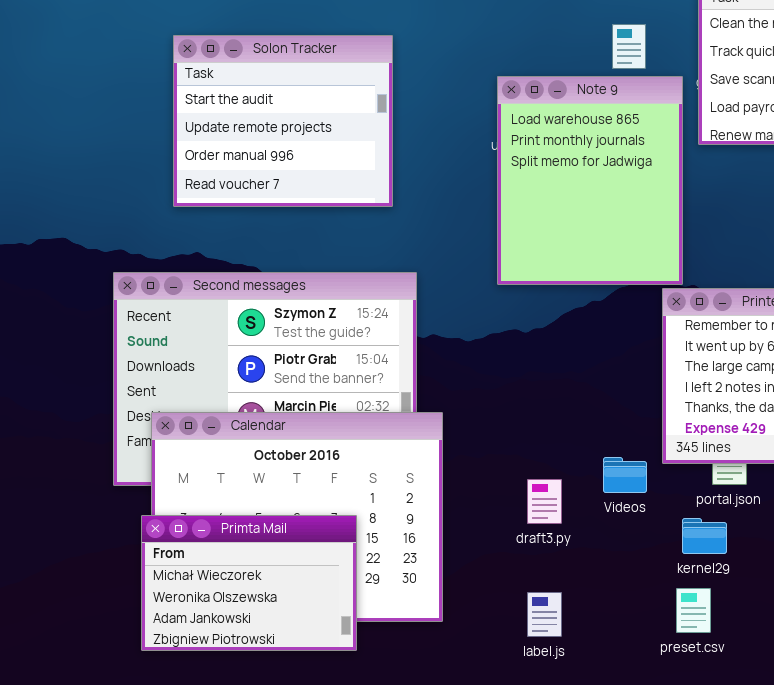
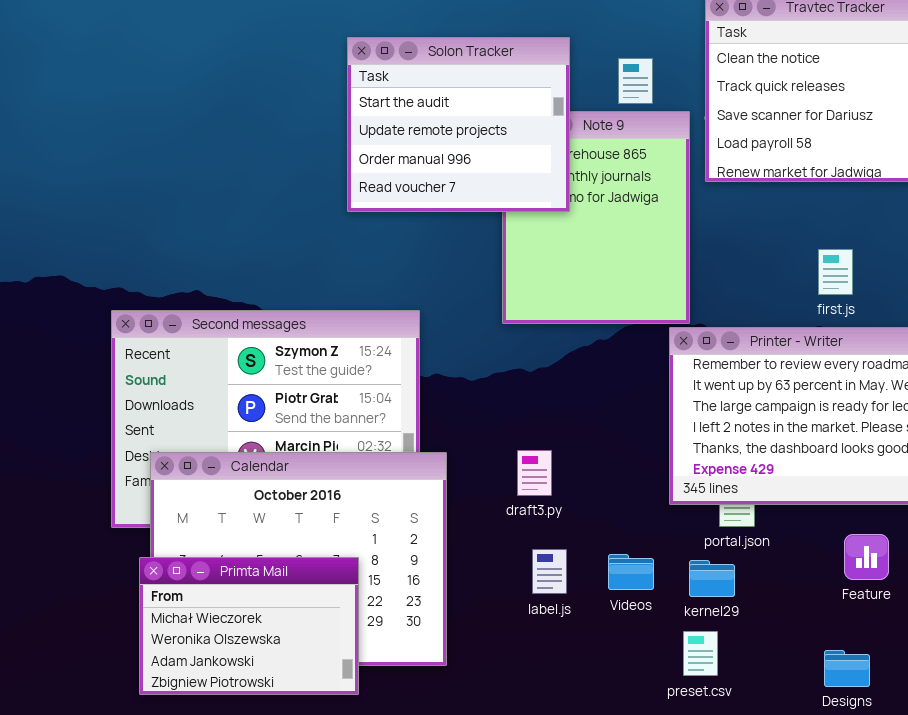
Solon Tracker: [173,35,393,207] -> [347,37,570,212], moved
Videos: [603,457,647,493] -> [608,554,654,590], moved
draft3.py: [527,479,562,524] -> [517,450,552,496], moved
label.js: [527,592,562,637] -> [532,549,567,594], moved

